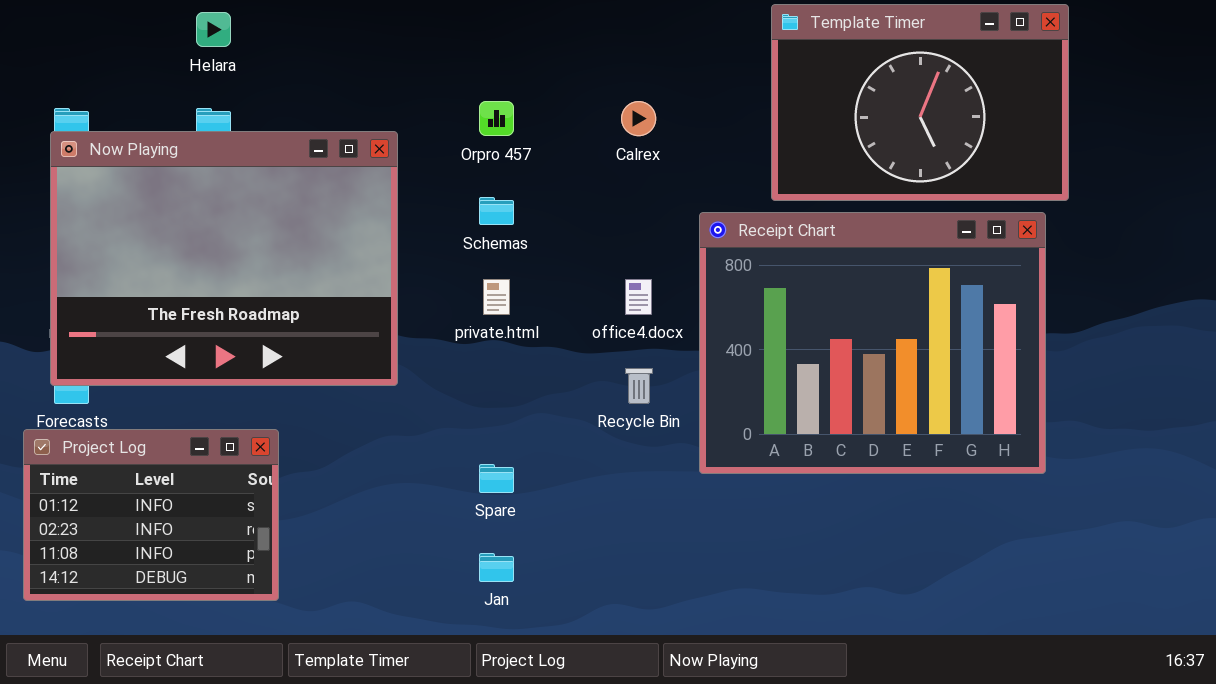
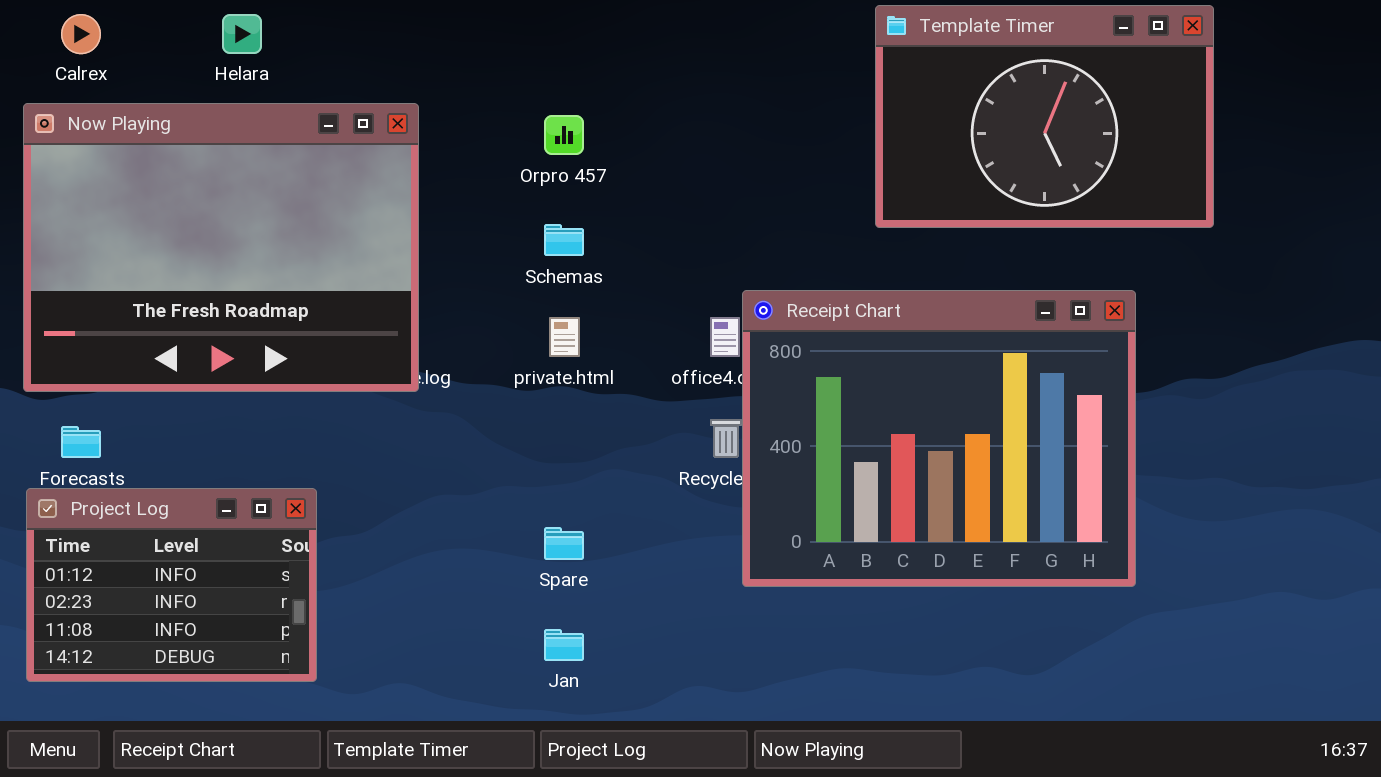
Calrex: [621,101,656,136] -> [61,14,101,54], moved
Now Playing: [50,131,398,386] -> [23,103,419,392], moved
Receipt Chart: [699,212,1046,474] -> [742,290,1136,587], moved

